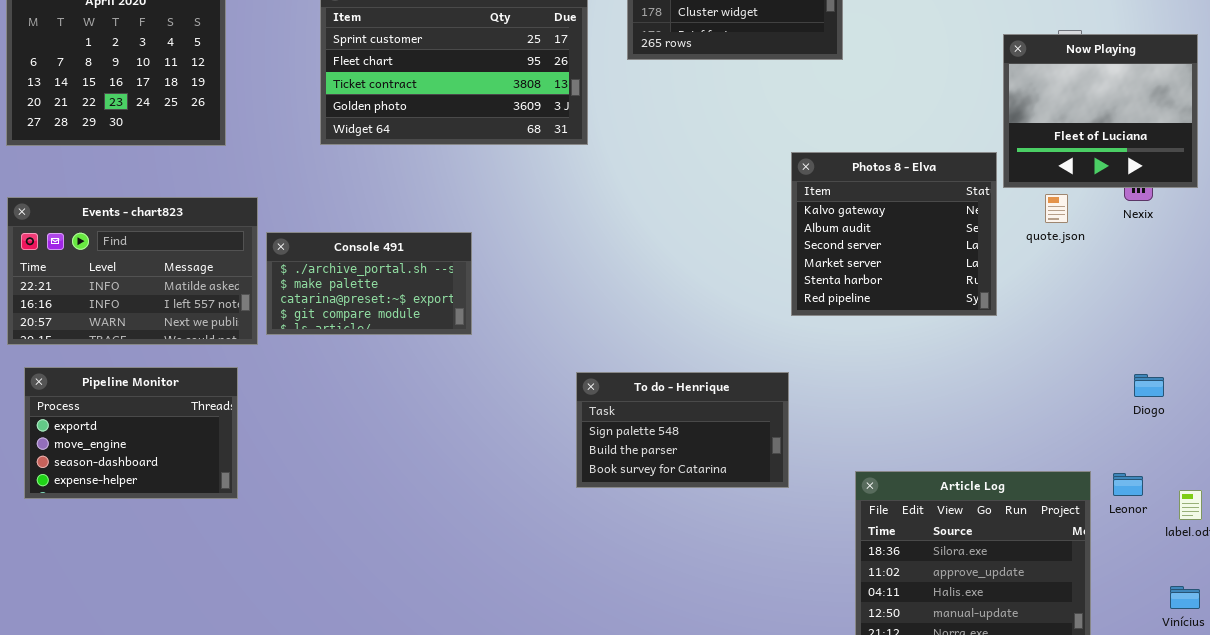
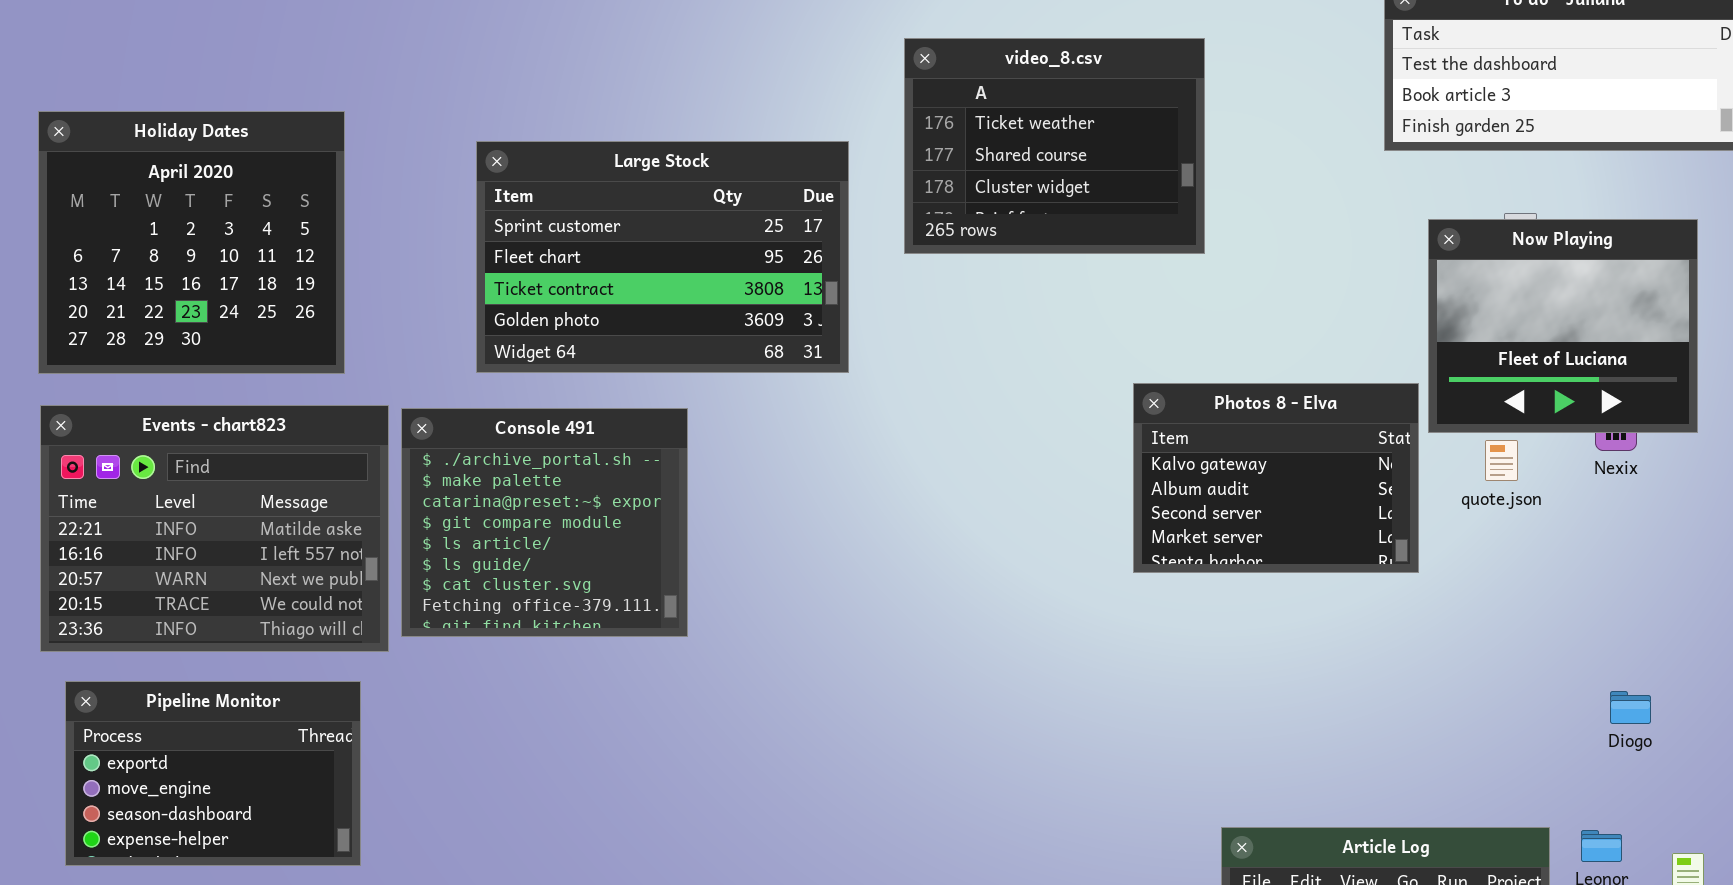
Photos 8 - Elva: [791,152,997,316] -> [1133,383,1419,573], resized
Events - chart823: [7,197,258,345] -> [40,405,389,652], resized
Console 491: [266,232,472,335] -> [401,408,688,637], resized
To do - Henrique: [576,372,789,488] -> none, closed

